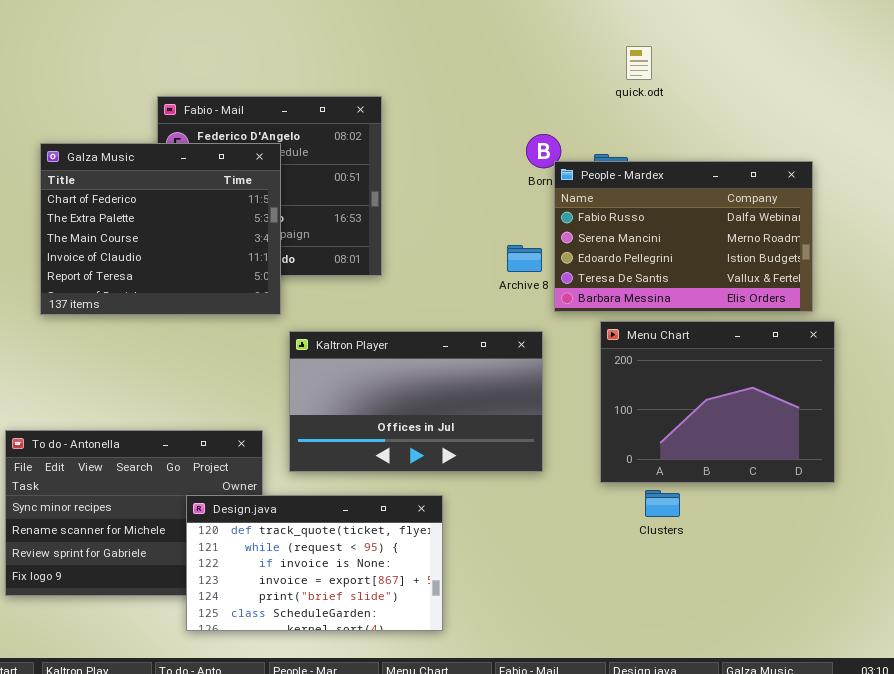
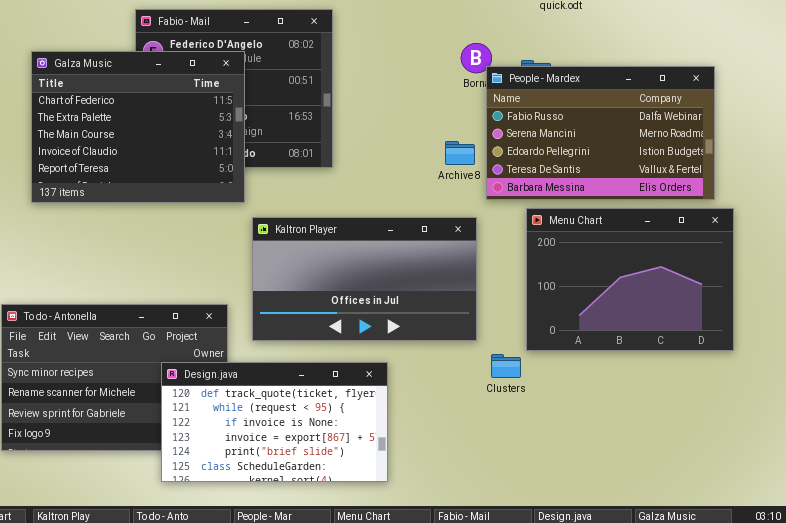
Clusters: [645,490,680,517] -> [491,354,521,378], moved

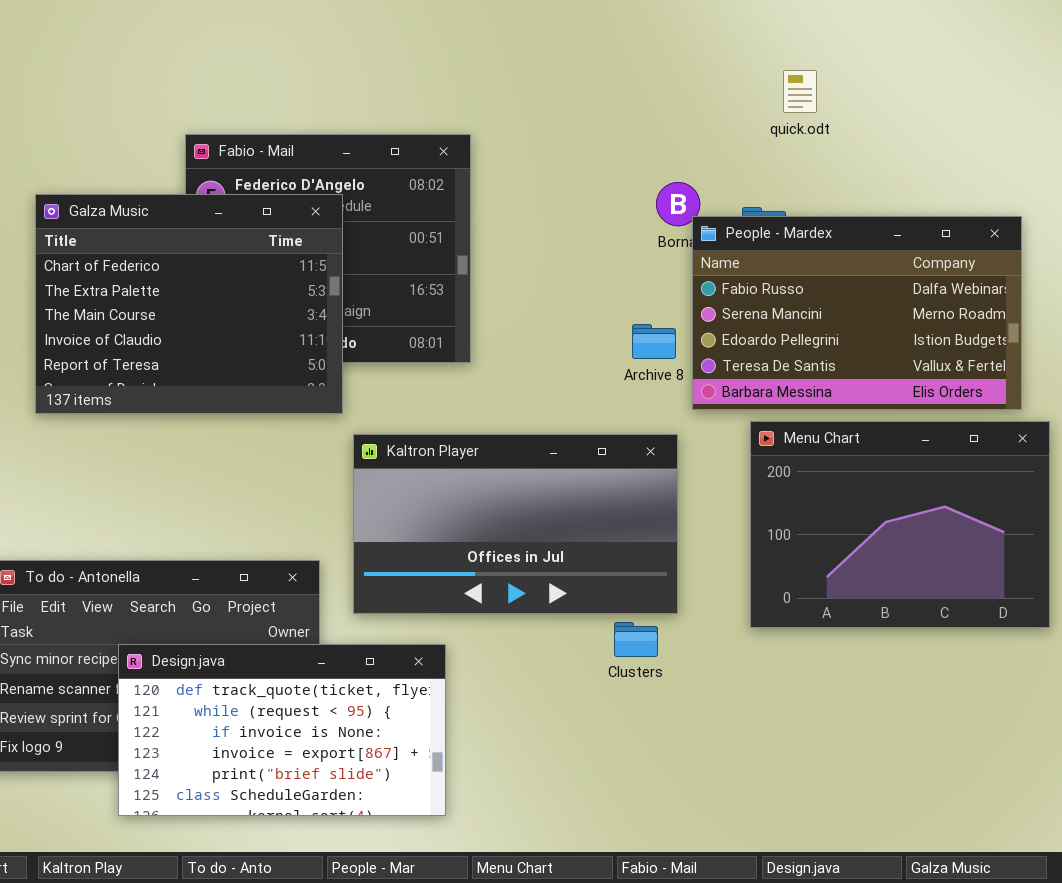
Clusters: [491,354,521,378] -> [614,622,658,657], moved
Design.java: [161,362,388,482] -> [118,644,446,816], moved

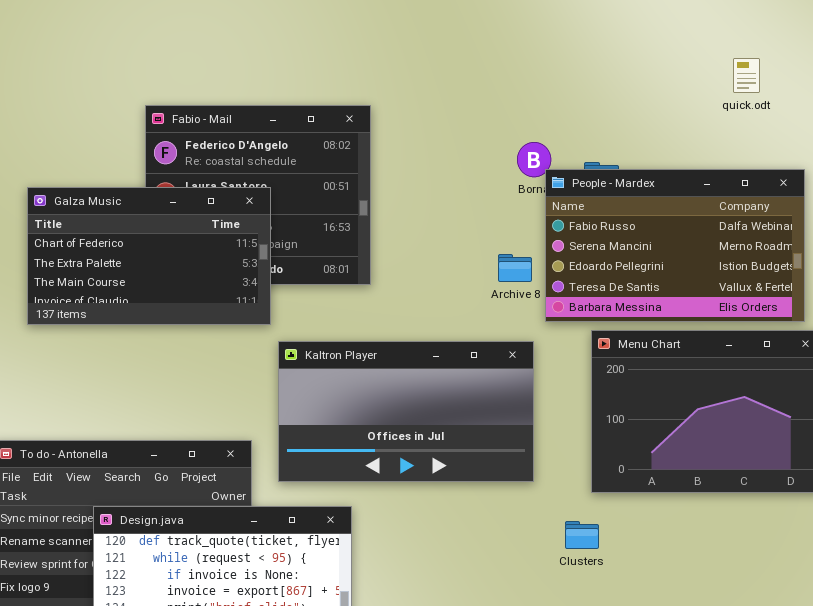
quick.odt: [783,70,817,113] -> [733,58,760,93], moved
Galza Music: [35,194,343,414] -> [27,187,271,325], resized
Clusters: [614,622,658,657] -> [565,521,599,549], moved

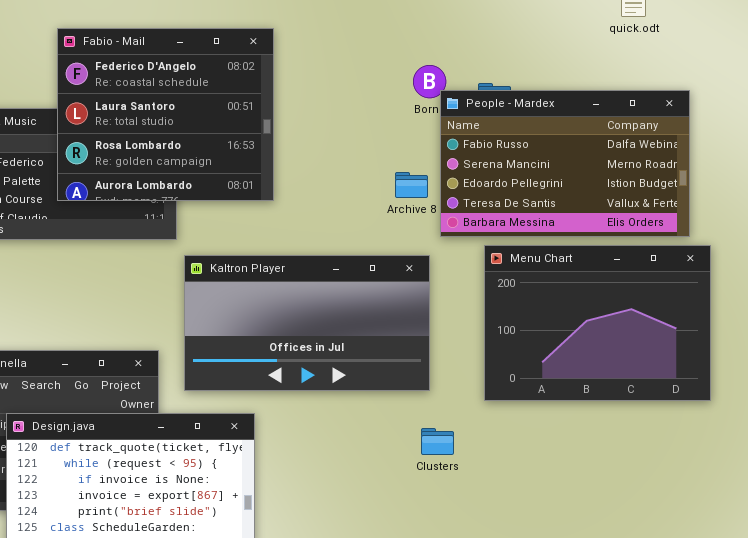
Fabio - Mail: [145,105,371,285] -> [57,28,274,201], raised
Clusters: [565,521,599,549] -> [421,428,454,455], moved

